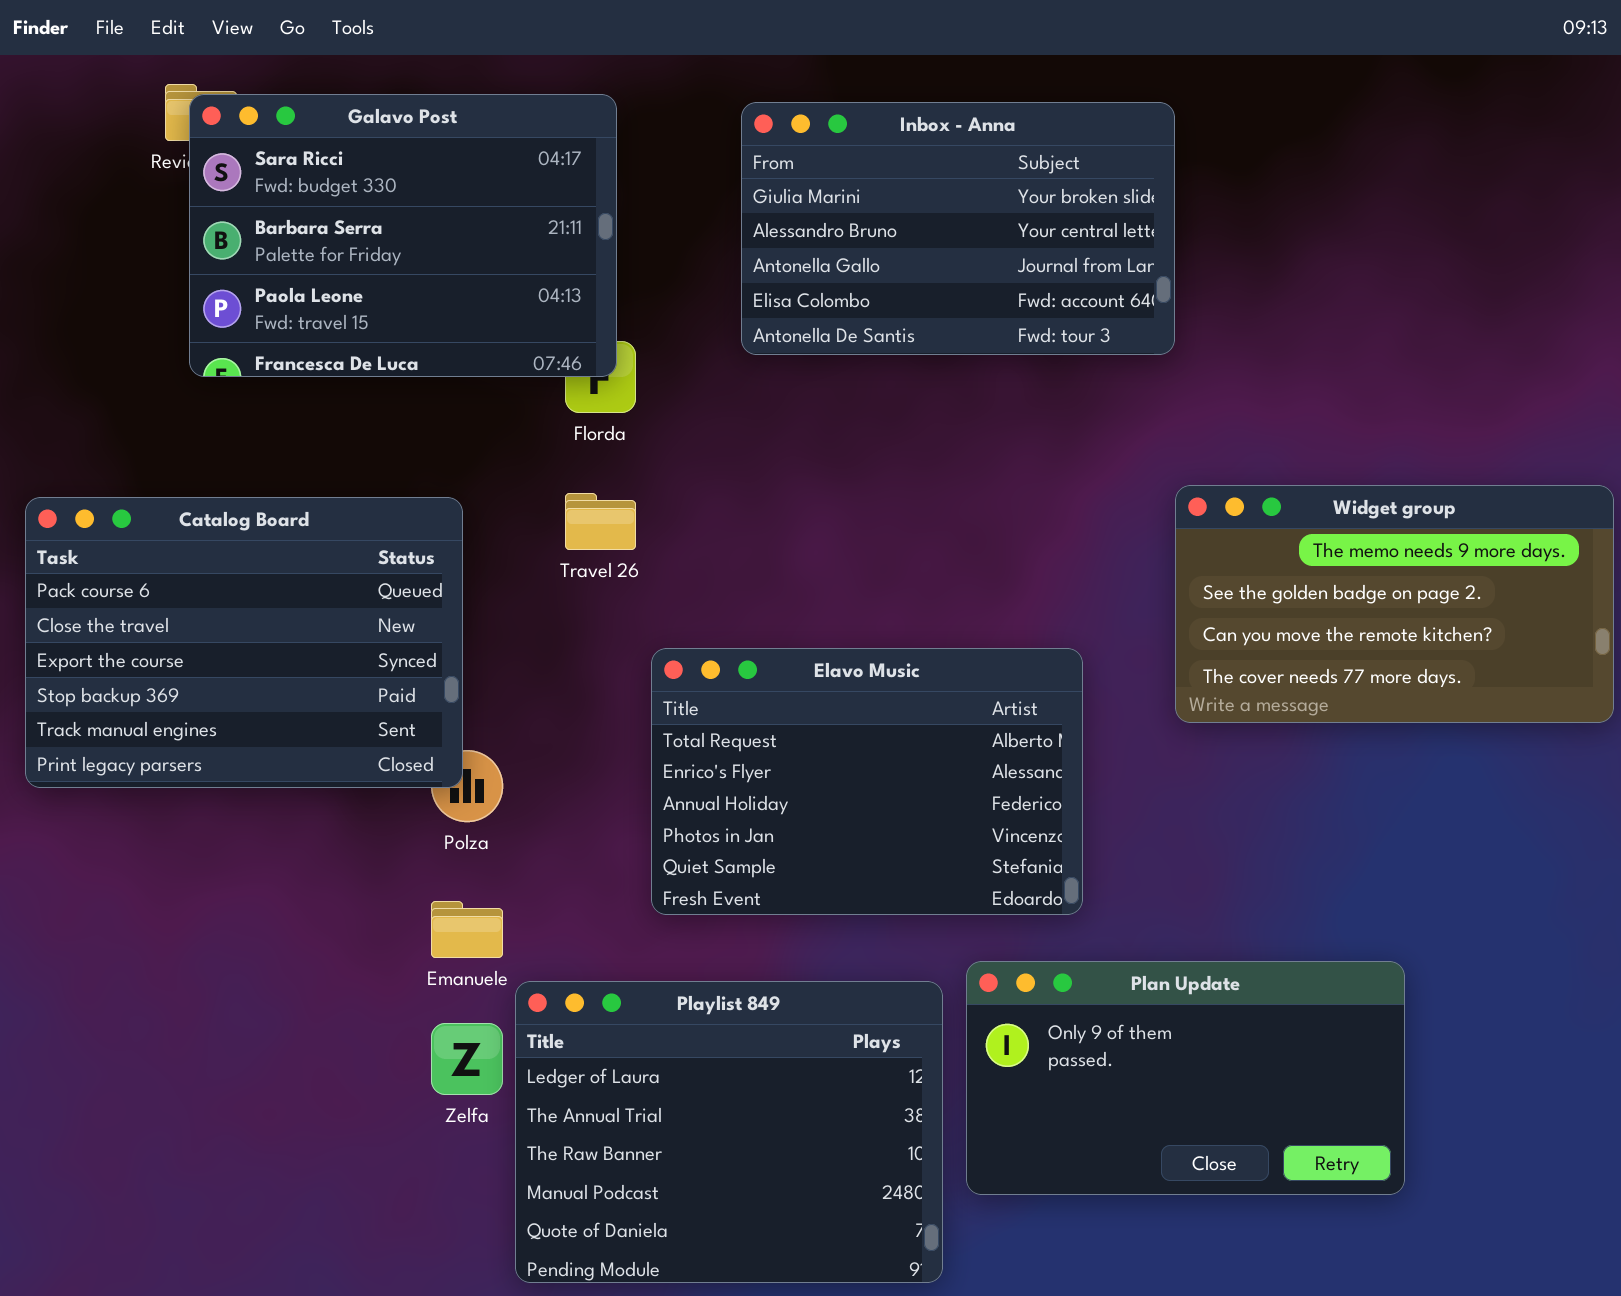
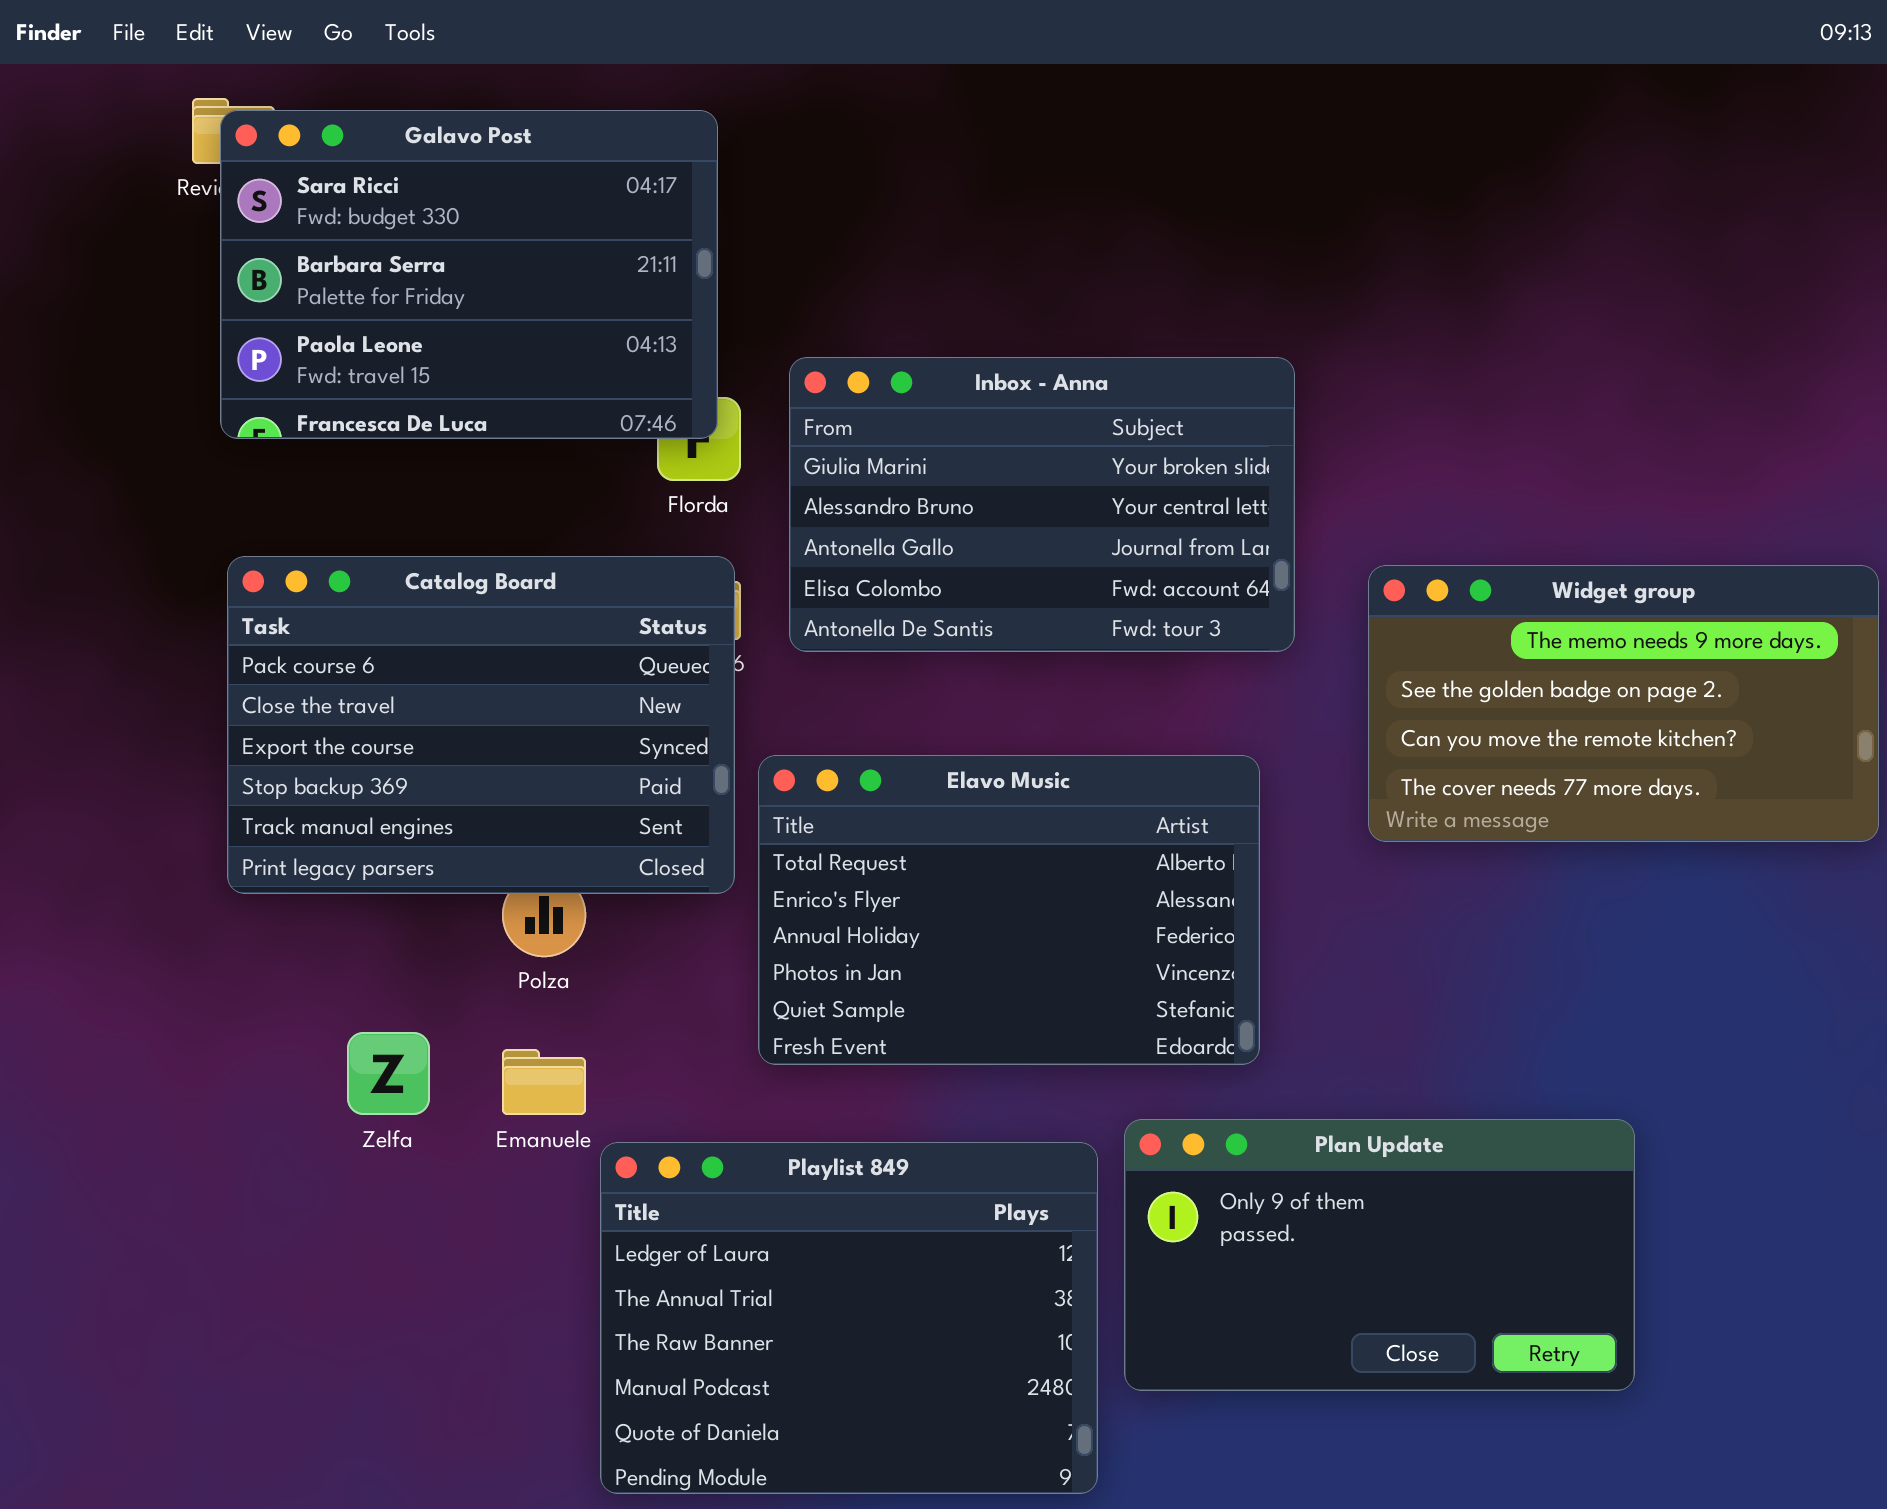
Inbox - Anna: [741,102,1175,355] -> [789,357,1295,652], moved
Catalog Board: [25,497,463,788] -> [227,556,735,894], moved
Zelfa: [431,1023,503,1095] -> [347,1032,430,1115], moved

